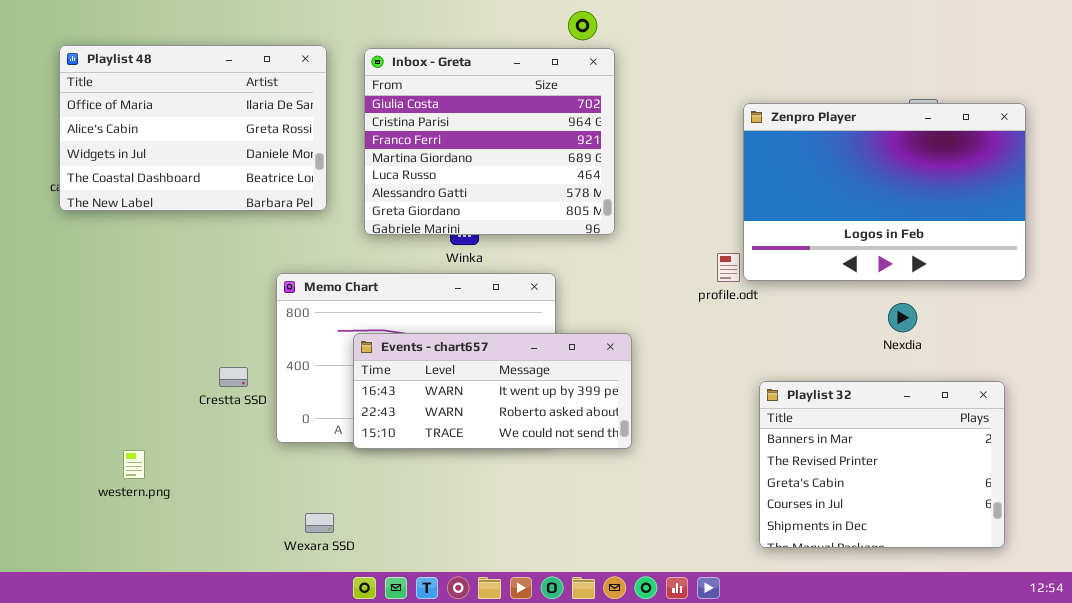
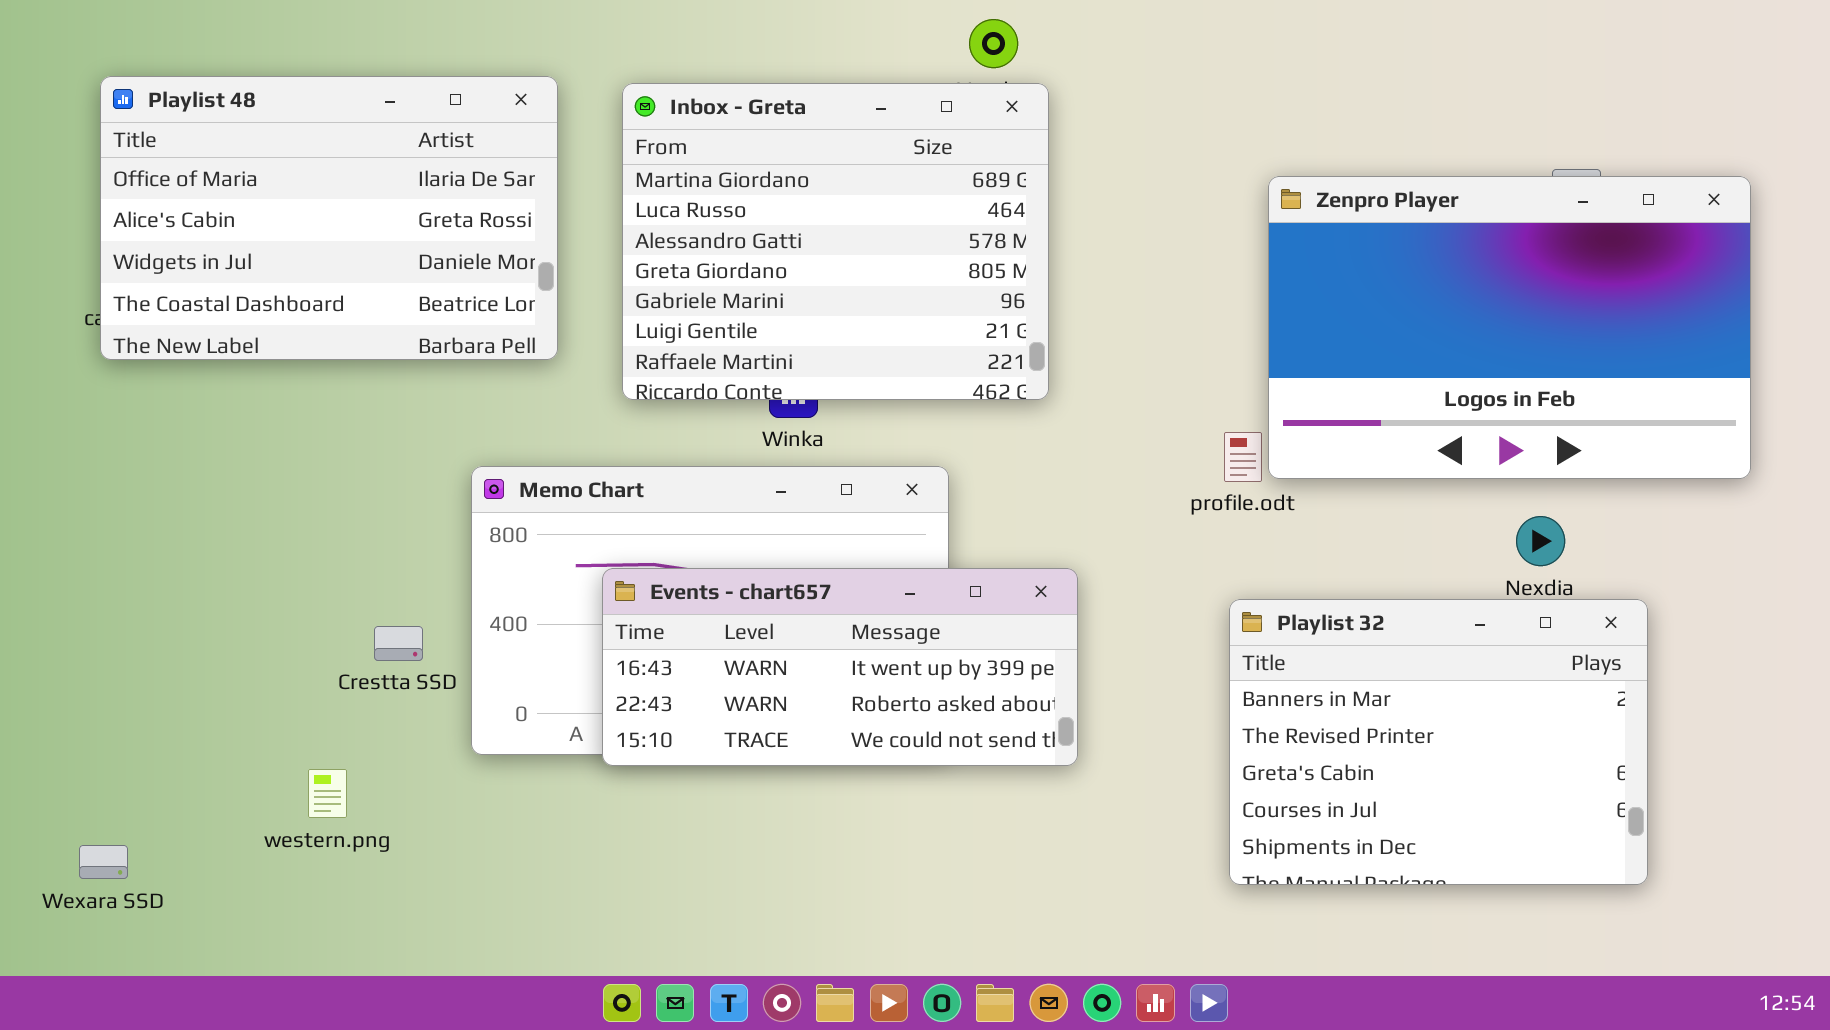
Inbox - Greta: [364,48,615,235] -> [622,83,1049,400], scrolled down 3 rows
Playlist 32: [759,381,1005,548] -> [1229,599,1648,885], moved
western.png: [123,450,145,479] -> [308,769,347,818], moved
Wexara SSD: [305,513,334,533] -> [79,845,128,879], moved

